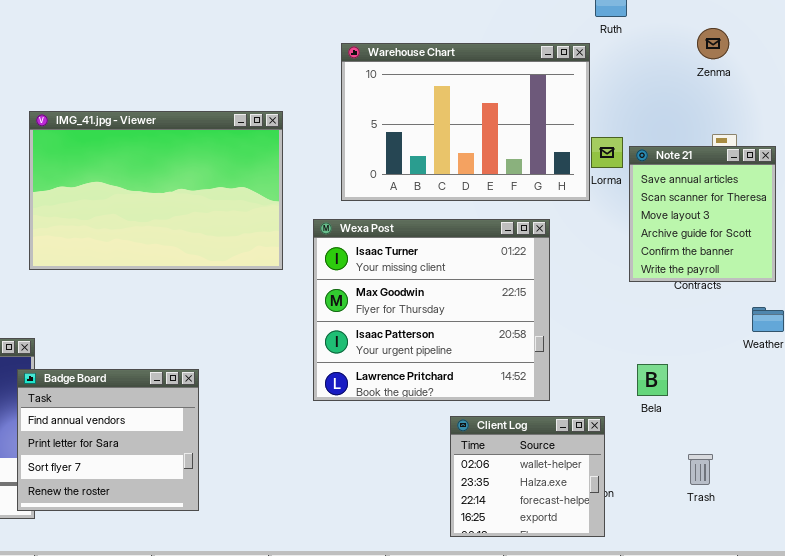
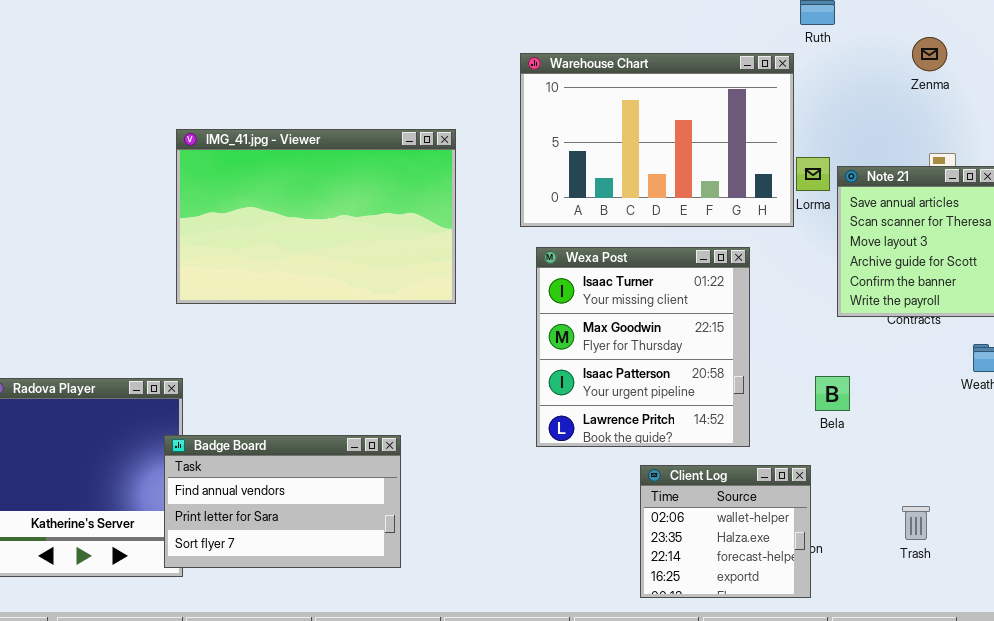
Wexa Post: [313,219,550,401] -> [536,247,750,447], resized
Bela: [637,364,668,396] -> [815,376,850,411], moved
Badge Board: [17,369,199,511] -> [164,435,401,568], resized

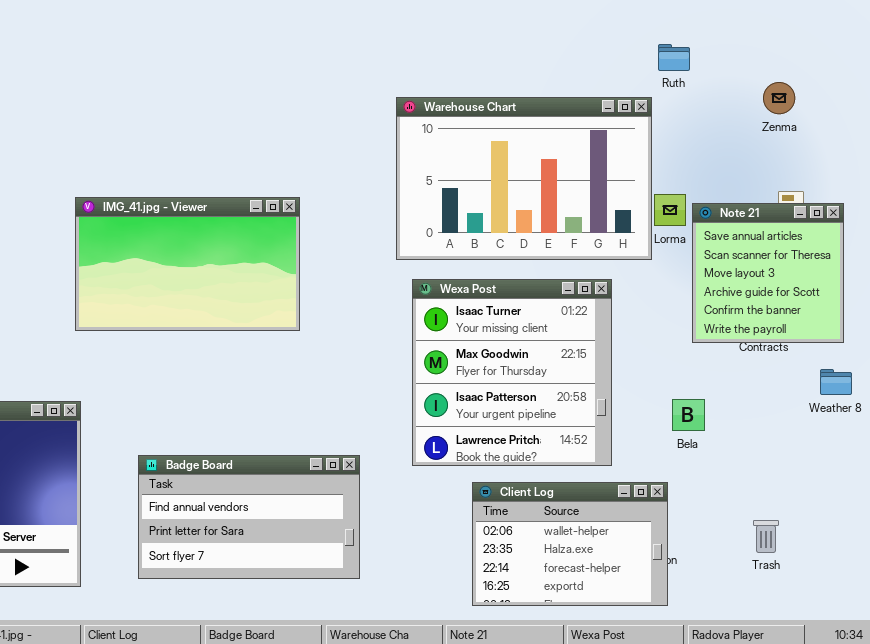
IMG_41.jpg - Viewer: [176,129,456,304] -> [75,197,300,331], resized
Badge Board: [164,435,401,568] -> [138,455,360,579], moved
Client Log: [640,465,811,598] -> [472,482,668,606], resized

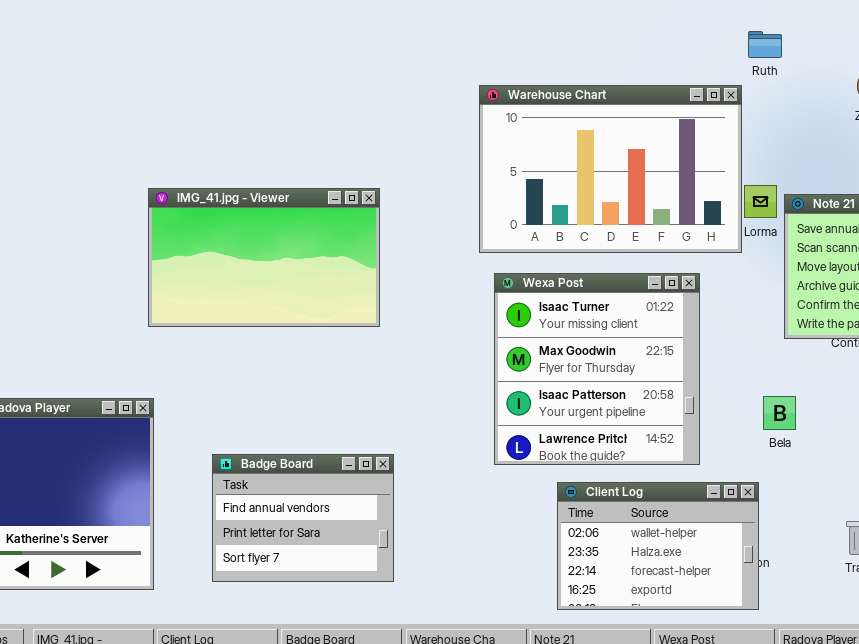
Badge Board: [138,455,360,579] -> [212,454,394,582], resized

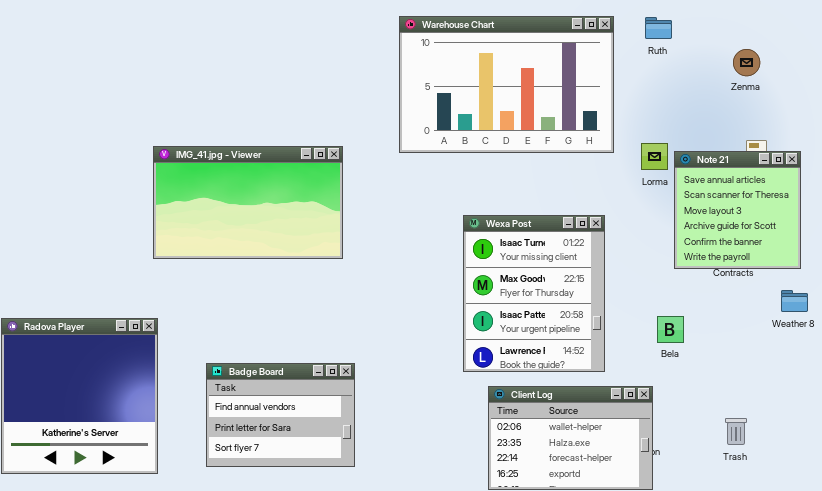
Warehouse Chart: [479,85,742,253] -> [399,16,614,153], moved
Wexa Post: [494,273,700,465] -> [463,215,605,372], resized

